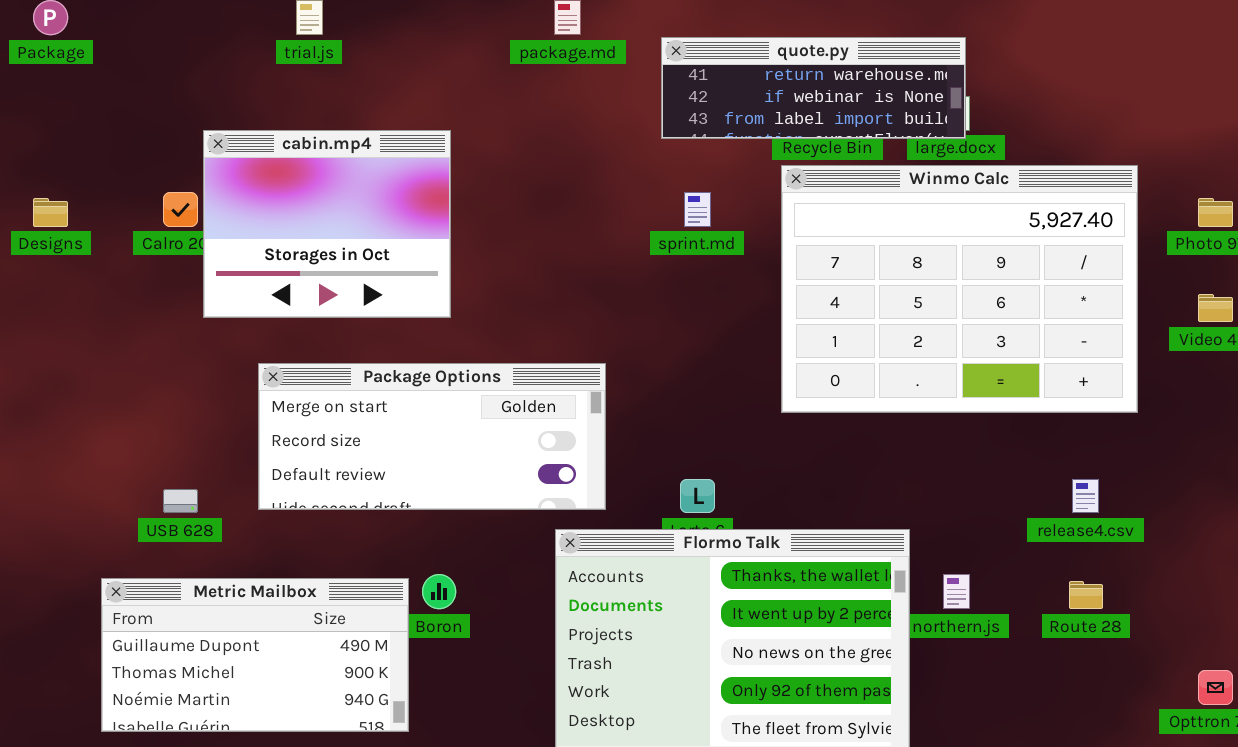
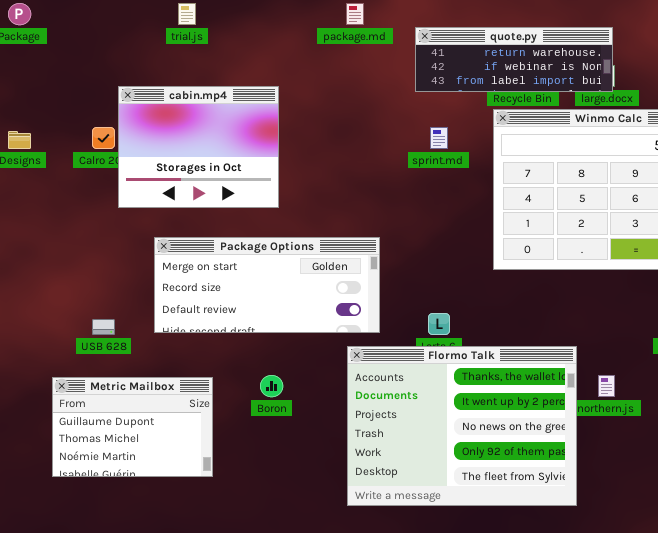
Metric Mailbox: [101,578,409,732] -> [52,377,213,477], resized

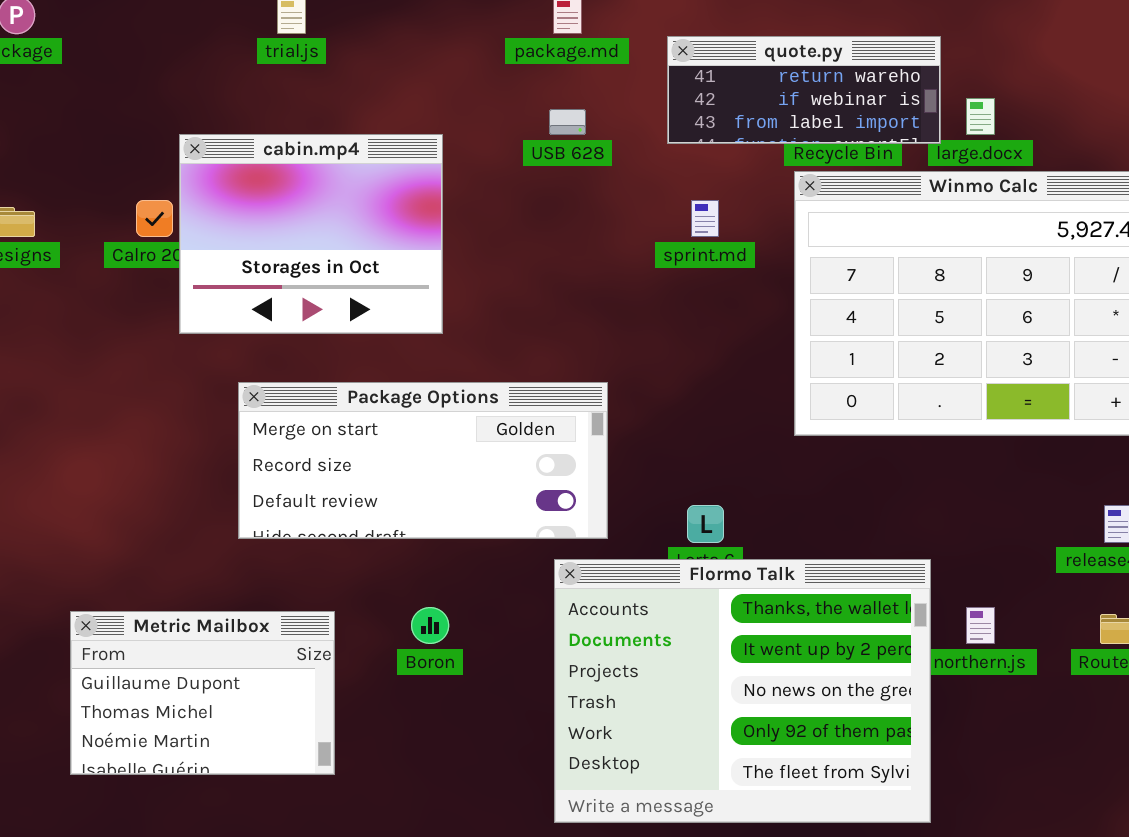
quote.py: [415,27,613,92] -> [667,36,941,144], resized
USB 628: [92,319,115,335] -> [549,109,586,135], moved

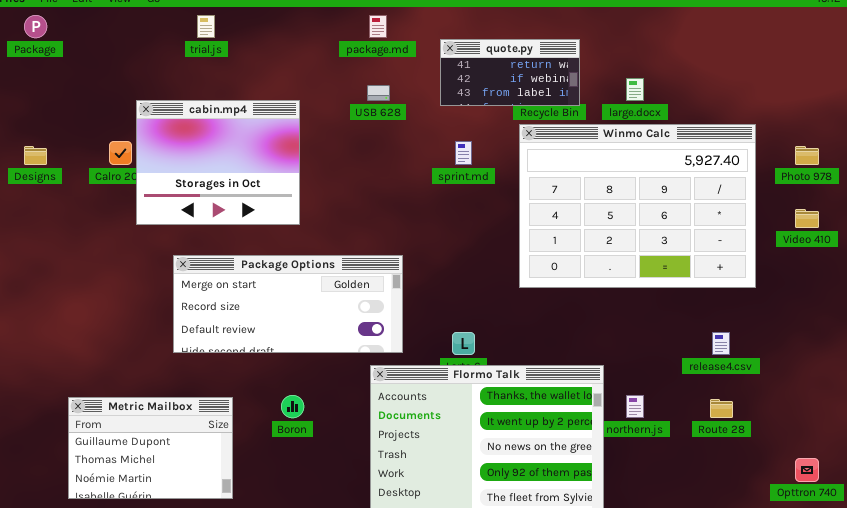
quote.py: [667,36,941,144] -> [440,39,580,106], resized

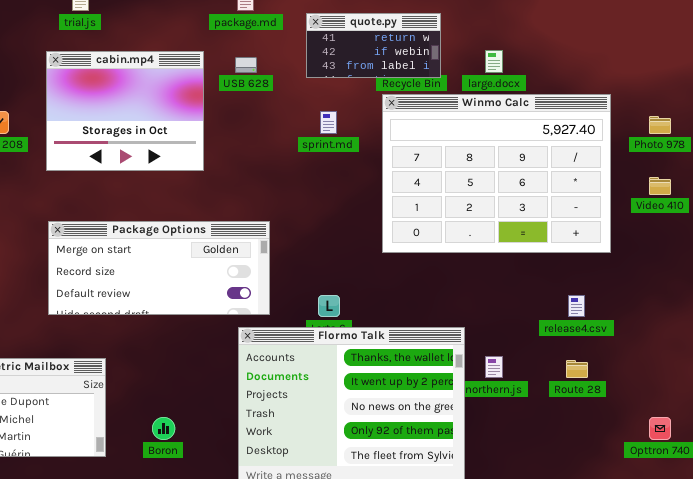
cabin.mp4: [136,100,300,225] -> [46,51,204,171], moved
Boron: [281,395,304,418] -> [152,417,175,440], moved

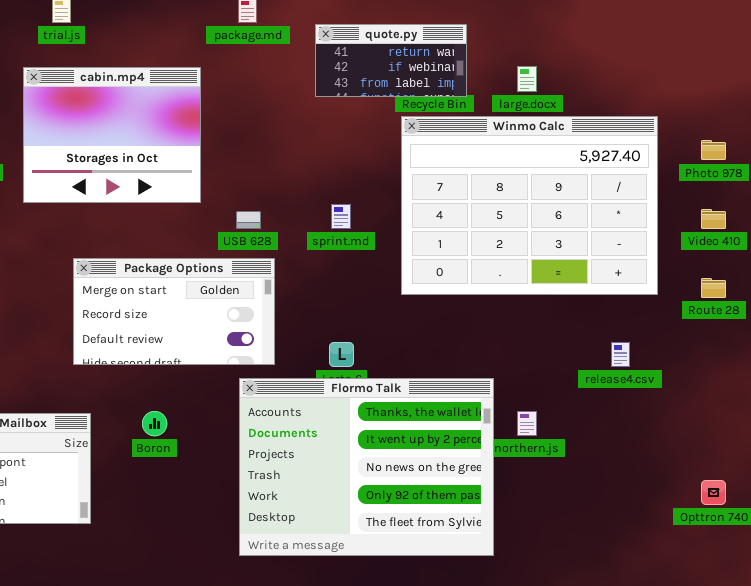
USB 628: [235,57,257,73] -> [236,211,261,229], moved
sprint.md: [320,111,337,134] -> [331,204,351,229], moved
Package Options: [48,221,270,315] -> [73,258,275,365], resized
Route 28: [566,360,588,378] -> [701,278,726,298], moved
Boron: [152,417,175,440] -> [142,411,167,436], moved

